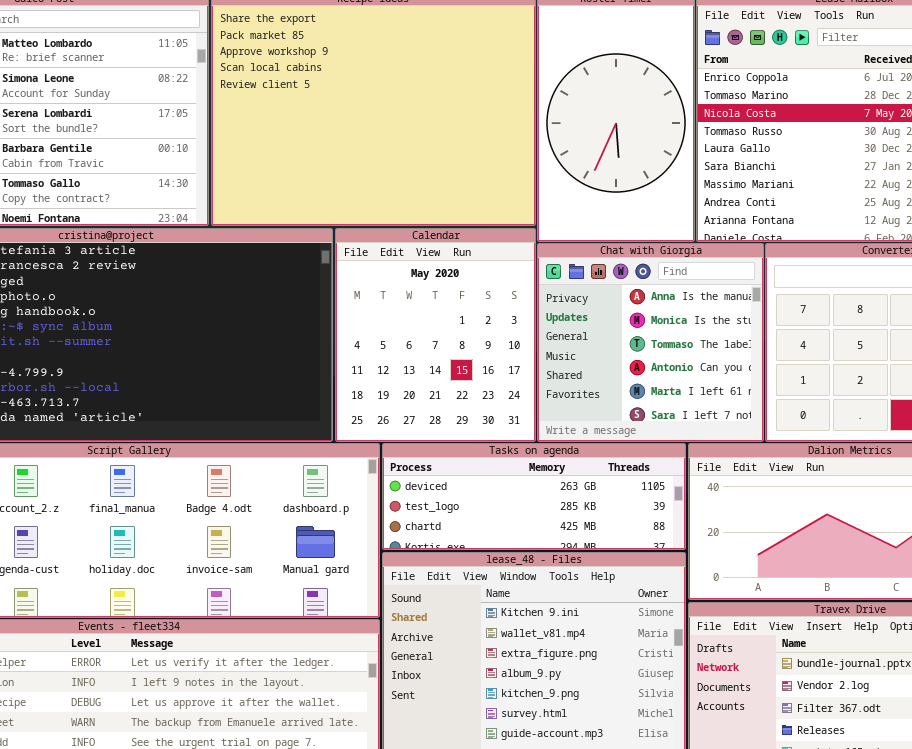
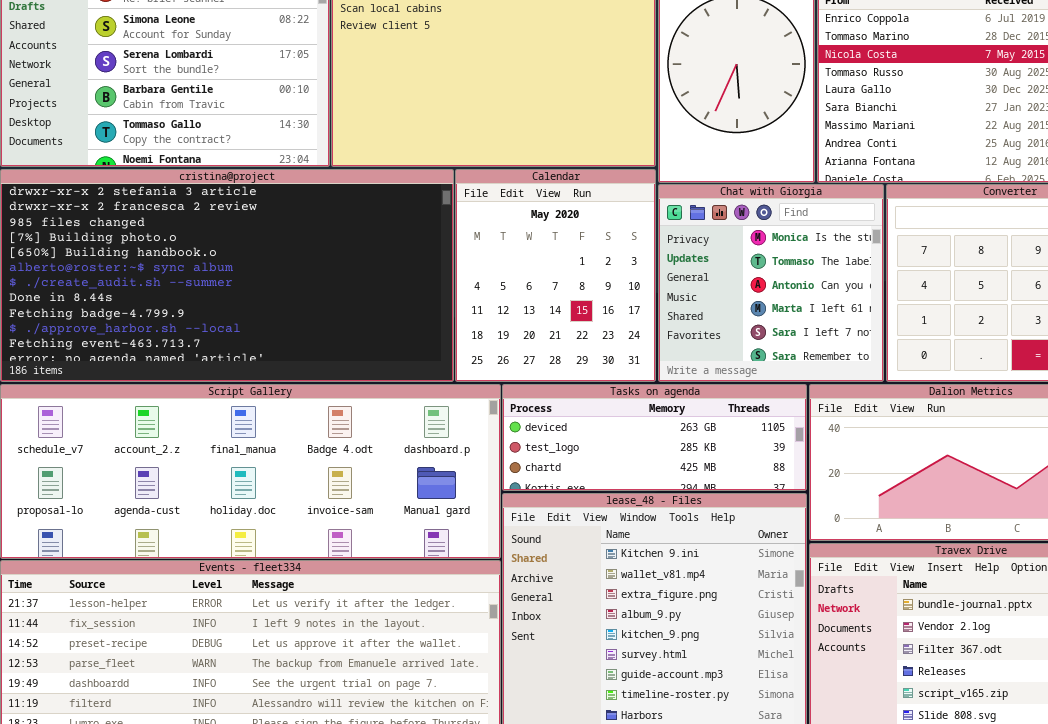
Chat with Giorgia: [537,243,764,442] -> [658,184,884,382], scrolled down 1 row

